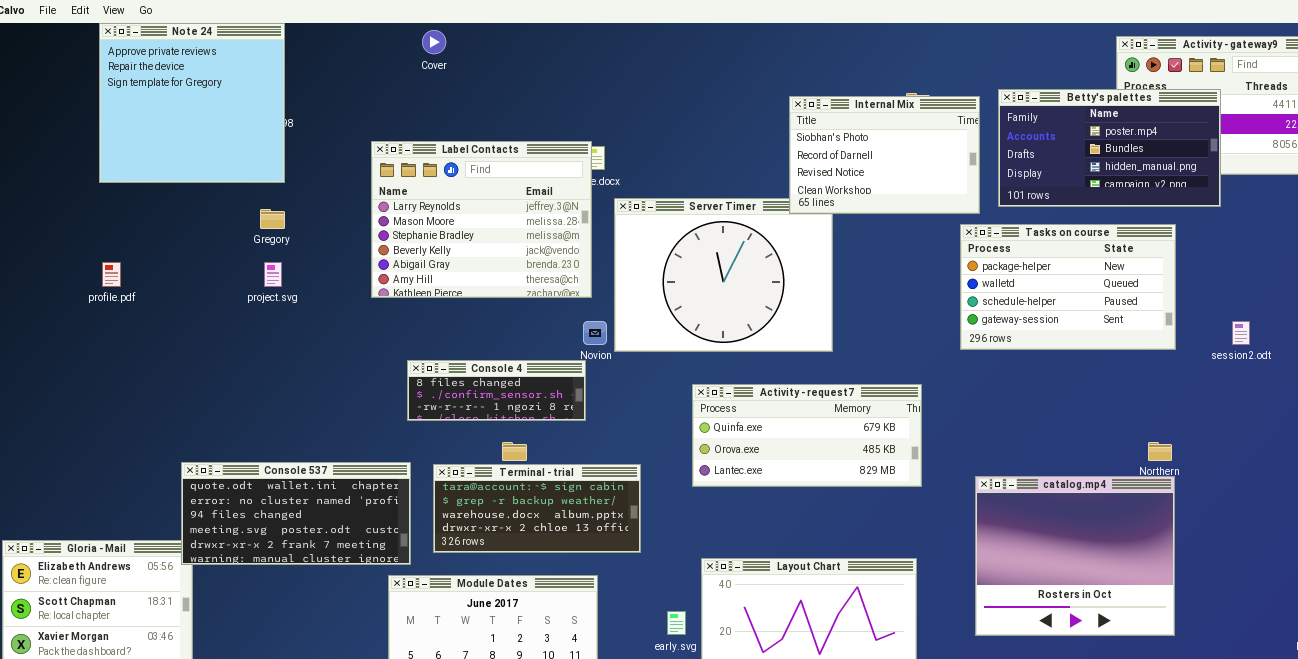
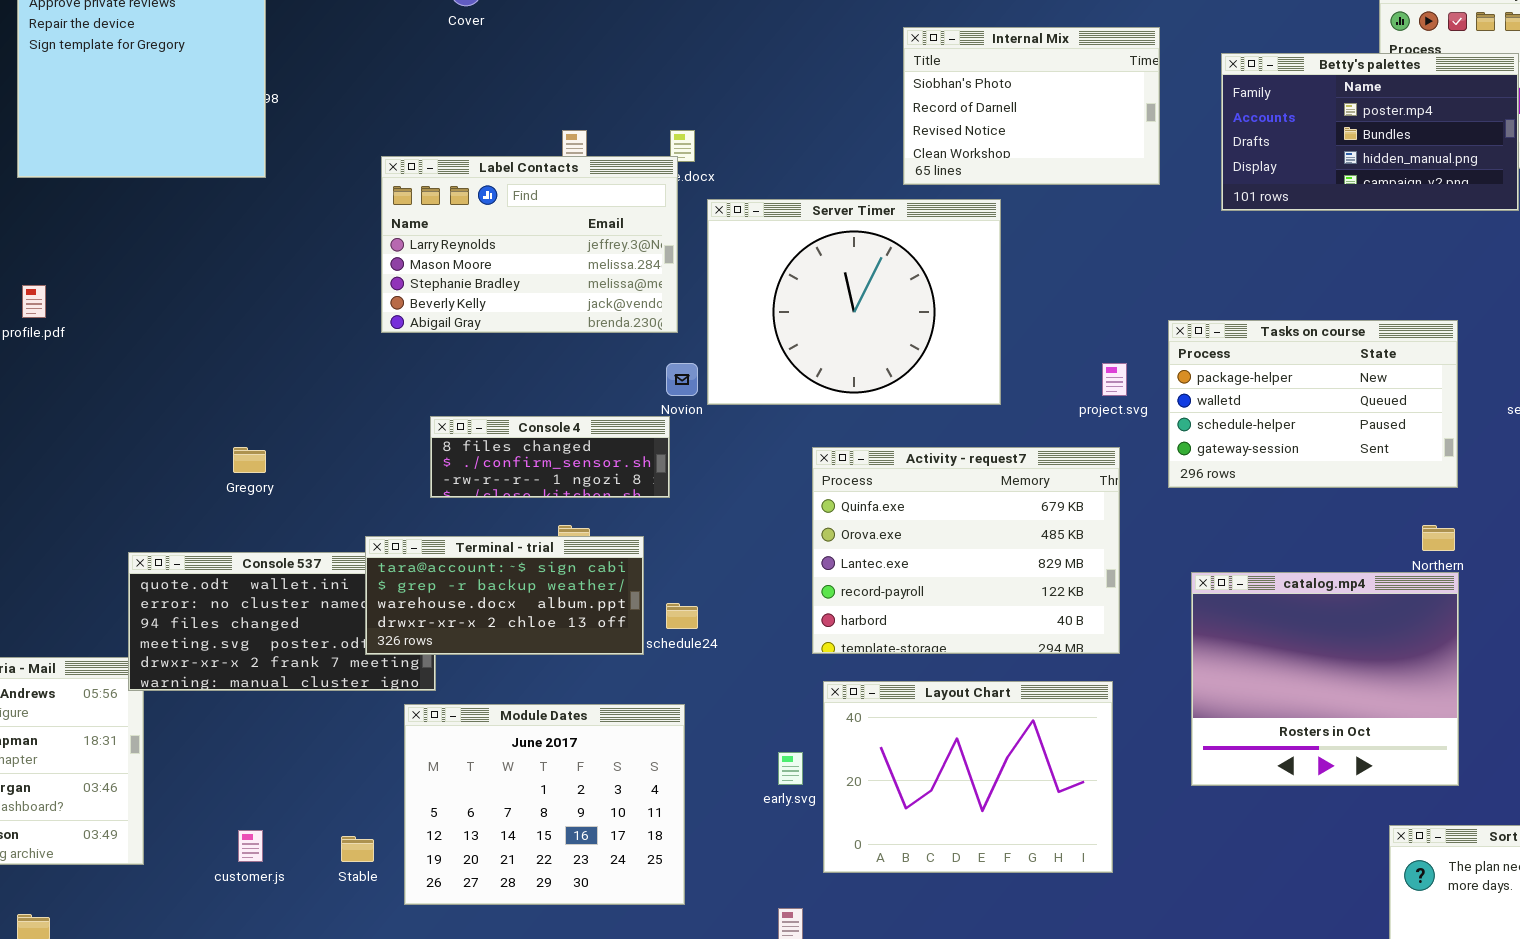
Internal Mix: [789,96,980,214] -> [903,27,1160,185], moved
Label Contacts: [371,141,592,298] -> [381,156,678,333], resized
Gregory: [260,209,285,229] -> [233,447,266,473], moved
Tasks on course: [960,224,1176,350] -> [1168,320,1458,488], moved
project.svg: [264,262,282,287] -> [1102,363,1127,396], moved
Activity - request7: [692,384,922,487] -> [812,447,1120,654], resized
Terminal - trial: [433,464,641,553] -> [365,536,644,655], moved

